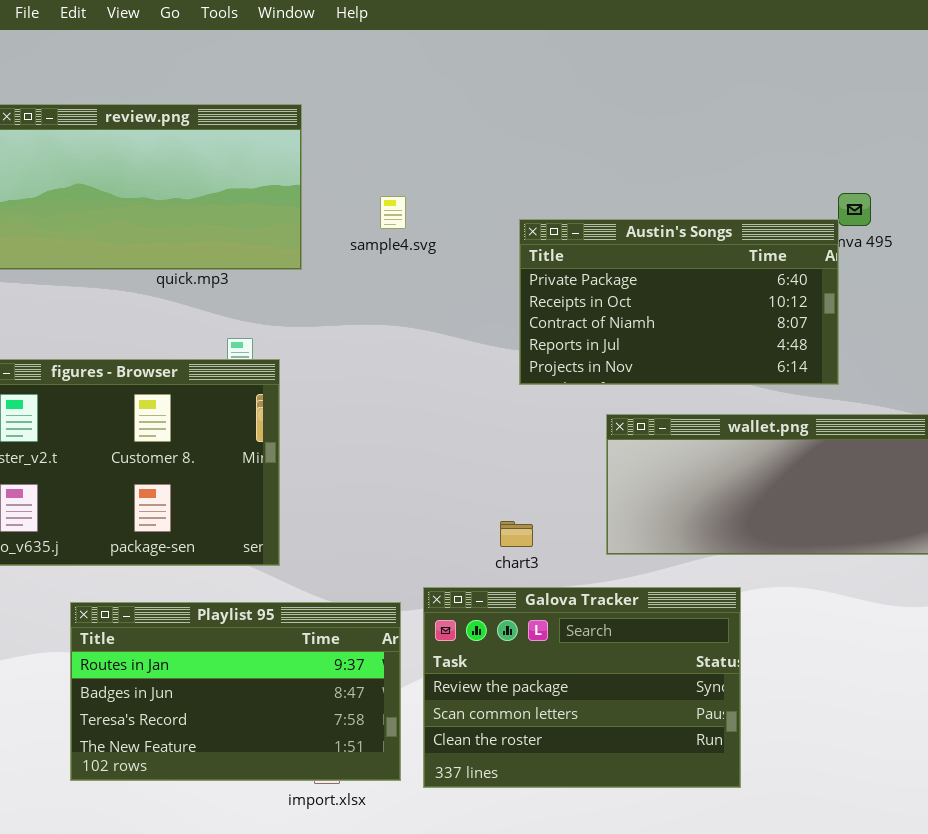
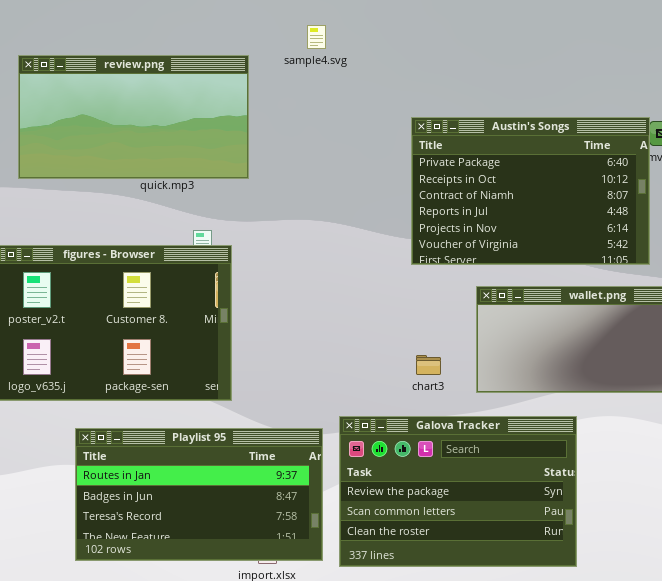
sample4.svg: [380,196,406,229] -> [307,25,326,49], moved
Austin's Songs: [519,219,839,385] -> [411,117,650,265], resized
chart3: [500,521,533,547] -> [416,355,441,375], moved

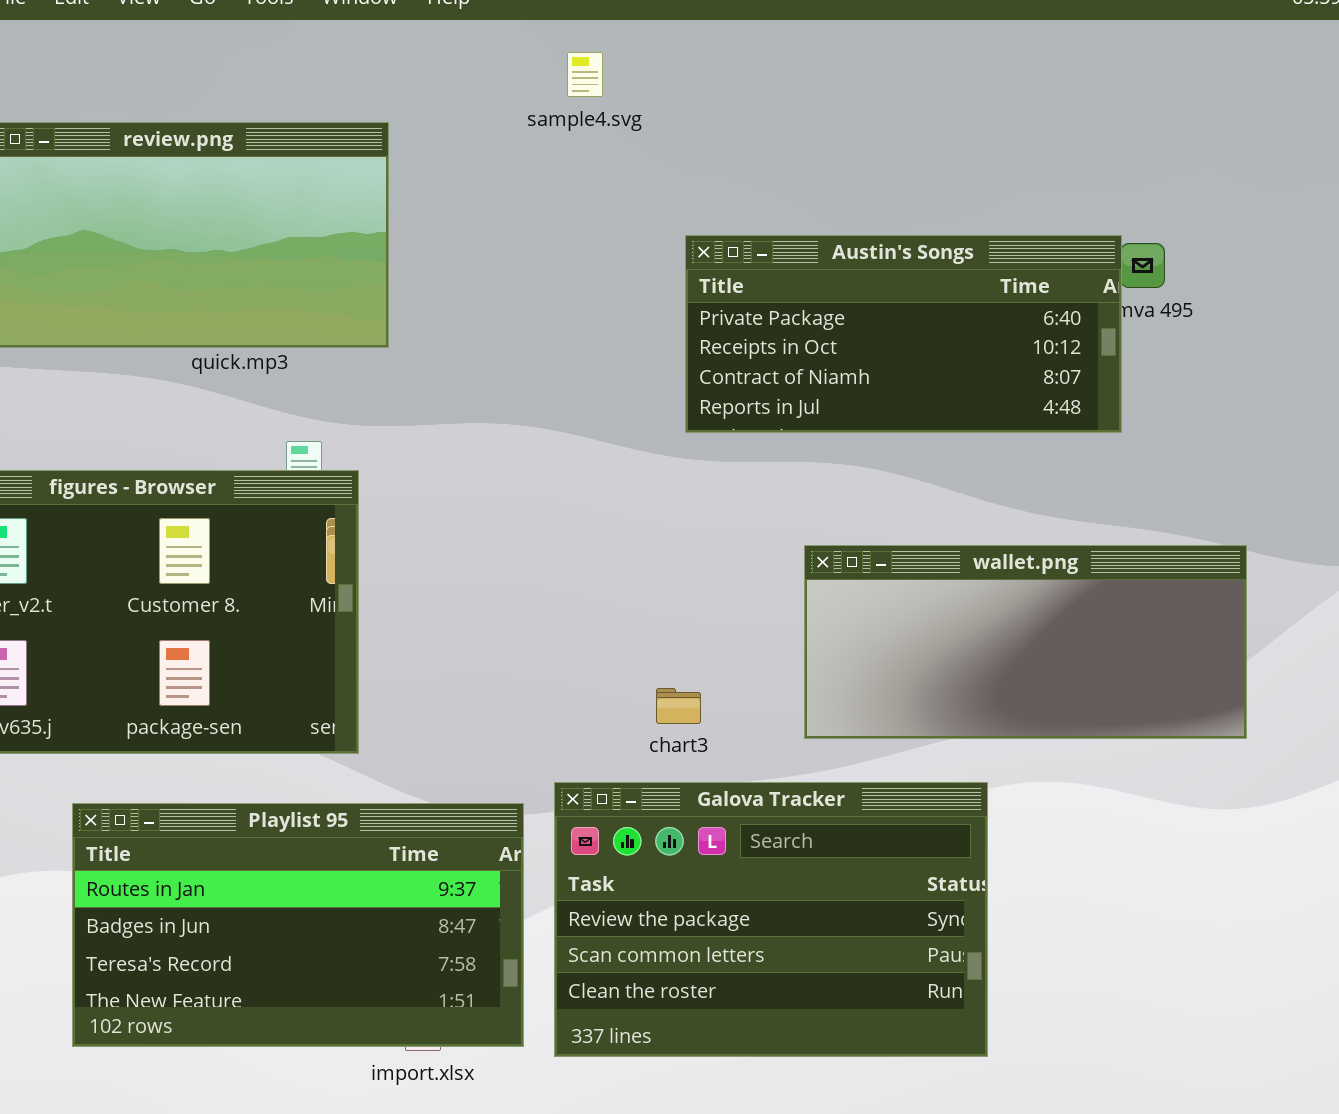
sample4.svg: [307,25,326,49] -> [567,52,603,97], moved
Austin's Songs: [411,117,650,265] -> [685,235,1122,433], resized
chart3: [416,355,441,375] -> [656,688,701,724], moved

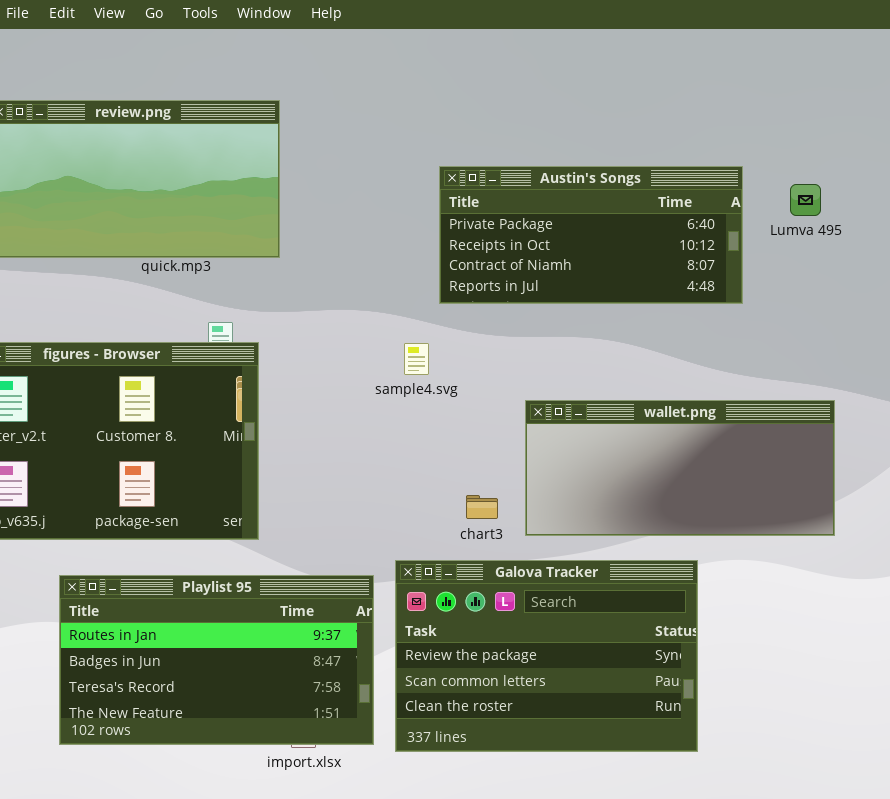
sample4.svg: [567,52,603,97] -> [404,343,429,375], moved
Austin's Songs: [685,235,1122,433] -> [439,166,743,304], moved
wallet.png: [804,545,1247,739] -> [525,400,835,536], moved

